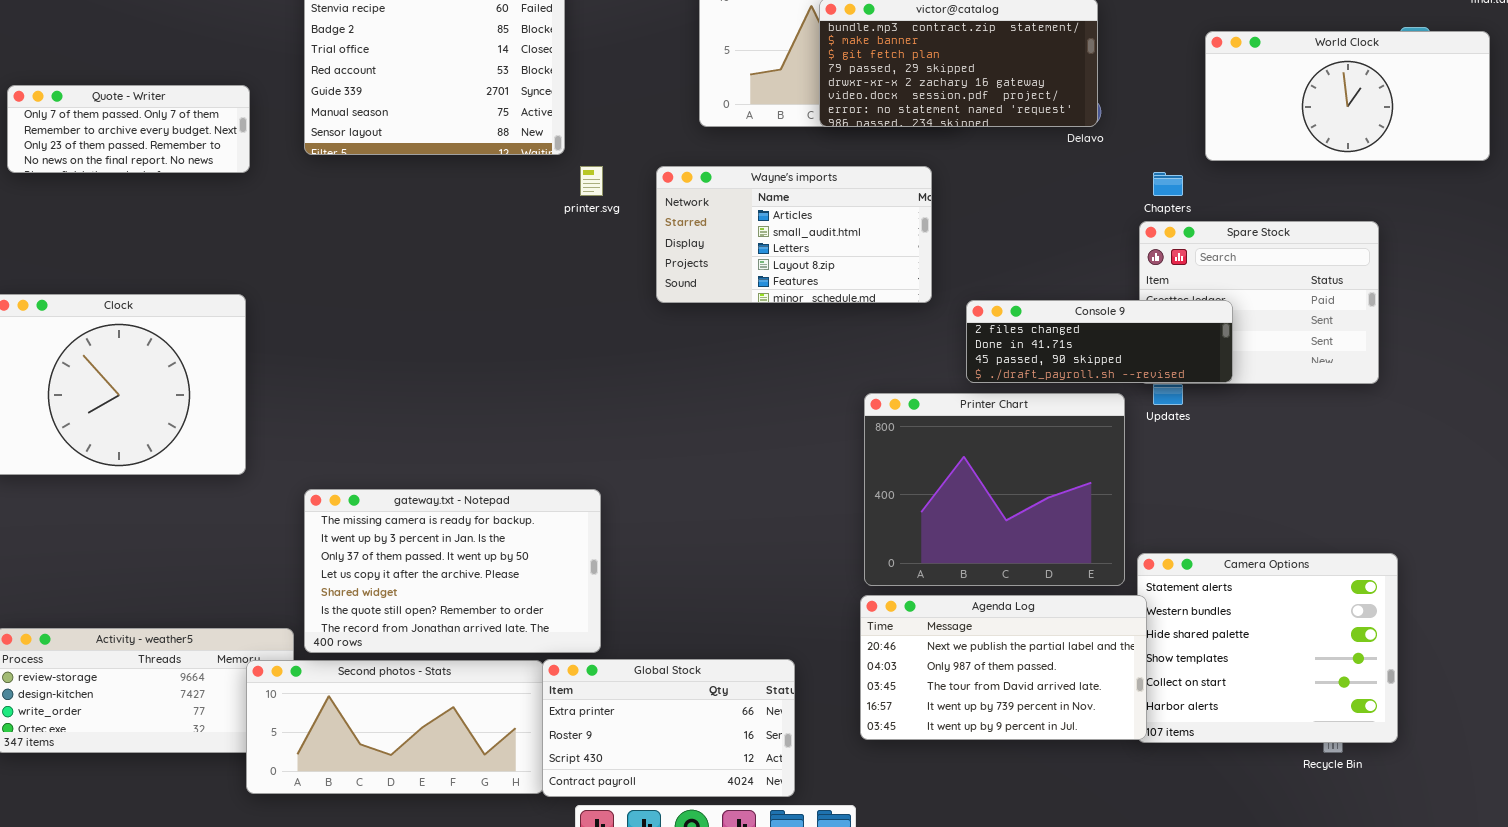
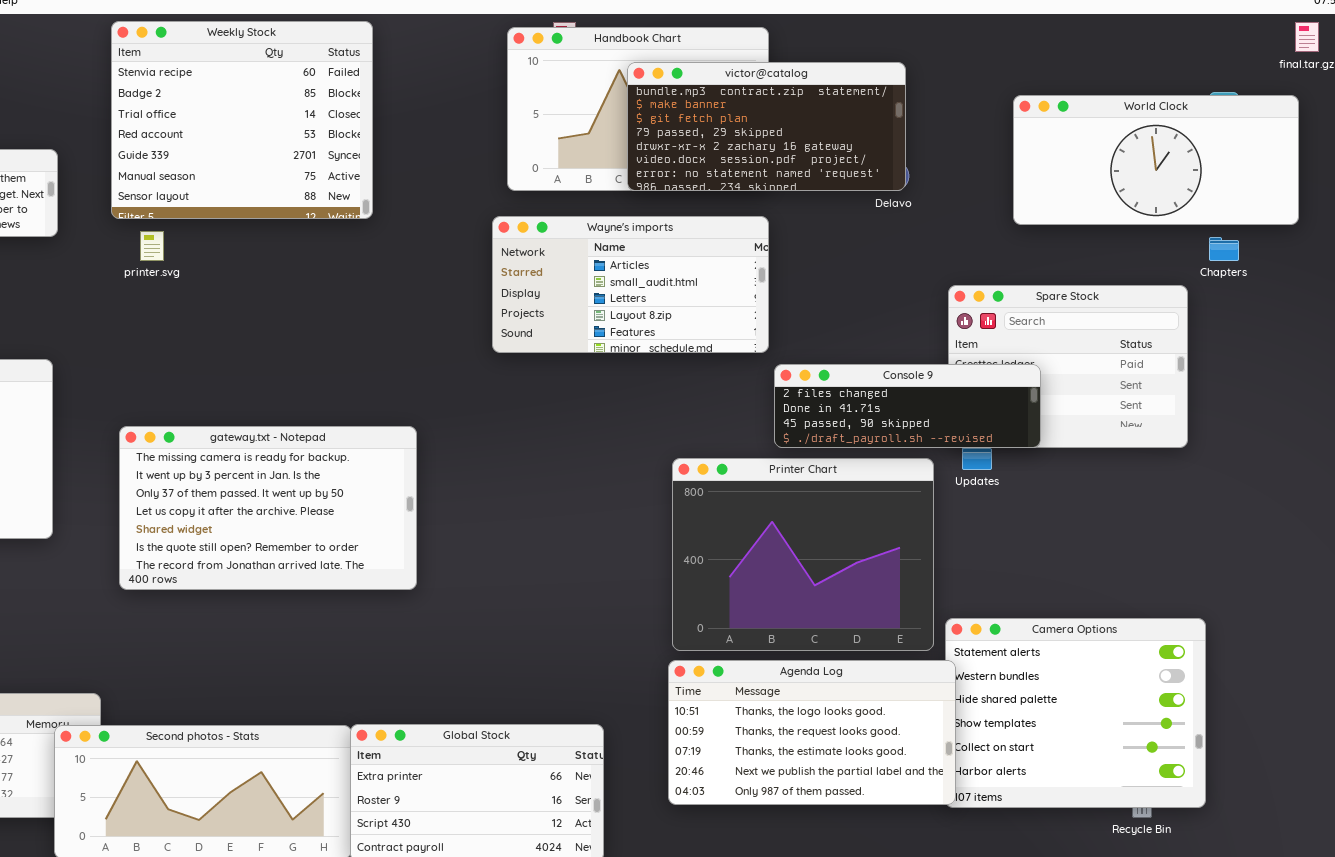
Wayne's imports: [656,166,932,303] -> [492,216,769,353], moved
printer.svg: [580,166,603,196] -> [140,231,164,261], moved
Chapters: [1153,172,1183,196] -> [1209,237,1239,261], moved
gateway.txt - Notepad: [304,489,601,653] -> [119,426,417,590], moved
Agenda Log: [860,595,1147,740] -> [668,660,956,805], scrolled up 3 rows

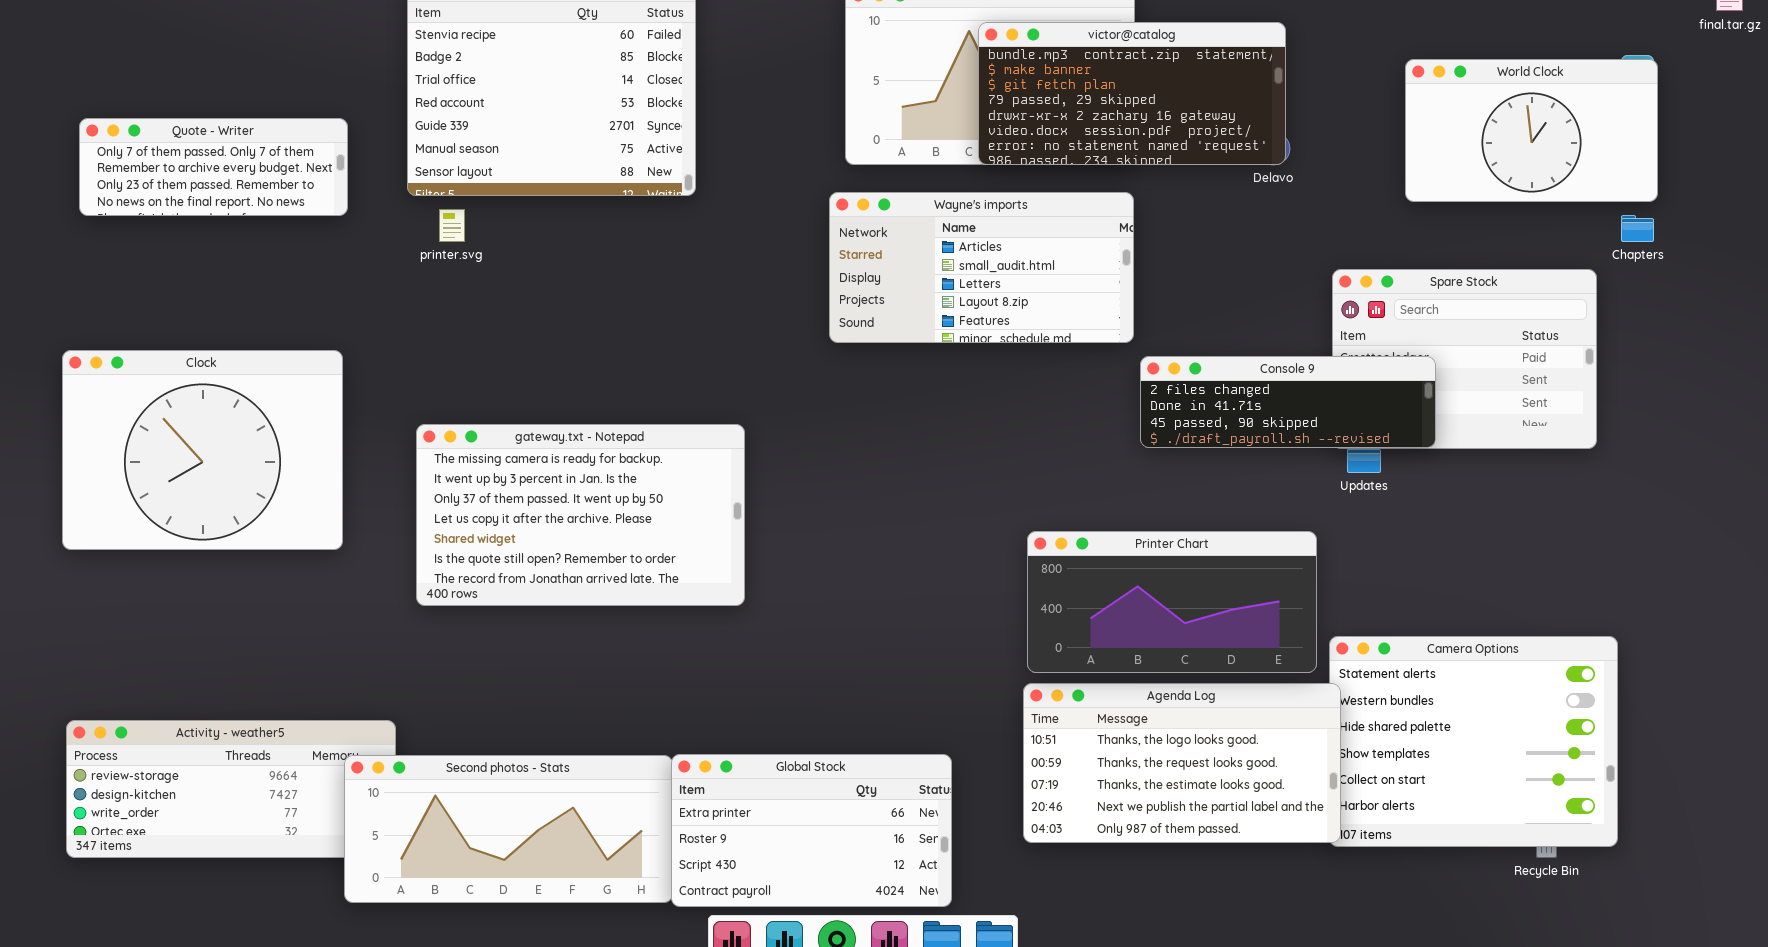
World Clock: [1013,95,1299,225] -> [1405,59,1658,202], resized
Printer Chart: [672,458,934,651] -> [1027,531,1317,673], resized

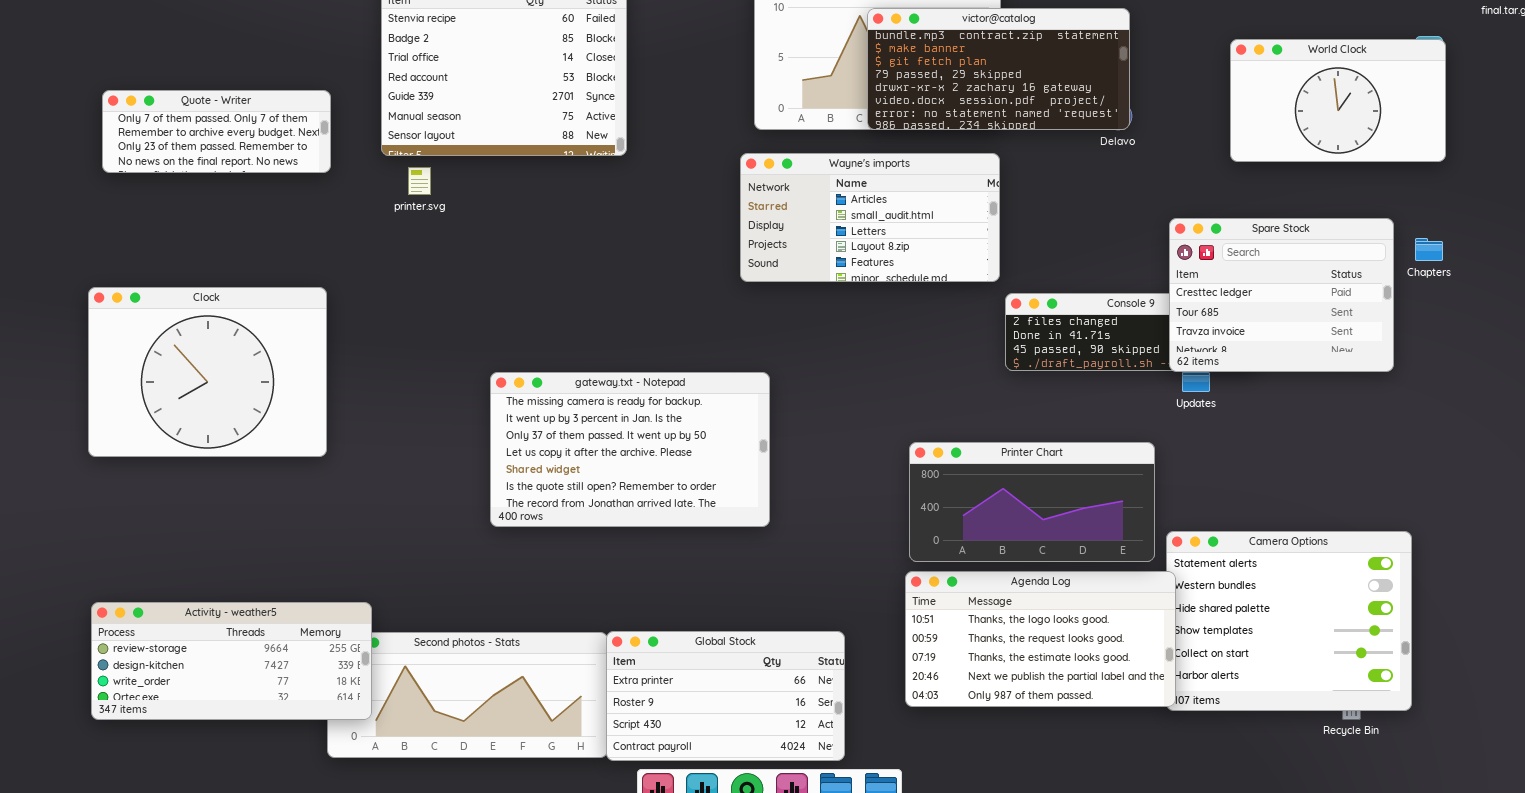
Chapters: [1621,215,1654,242] -> [1415,238,1443,261], moved
Spare Stock: [1332,269,1597,449] -> [1169,218,1394,372], raised
gateway.txt - Notepad: [416,424,745,606] -> [490,372,770,527], moved
Activity - weather5: [66,720,396,858] -> [91,602,372,720], raised

